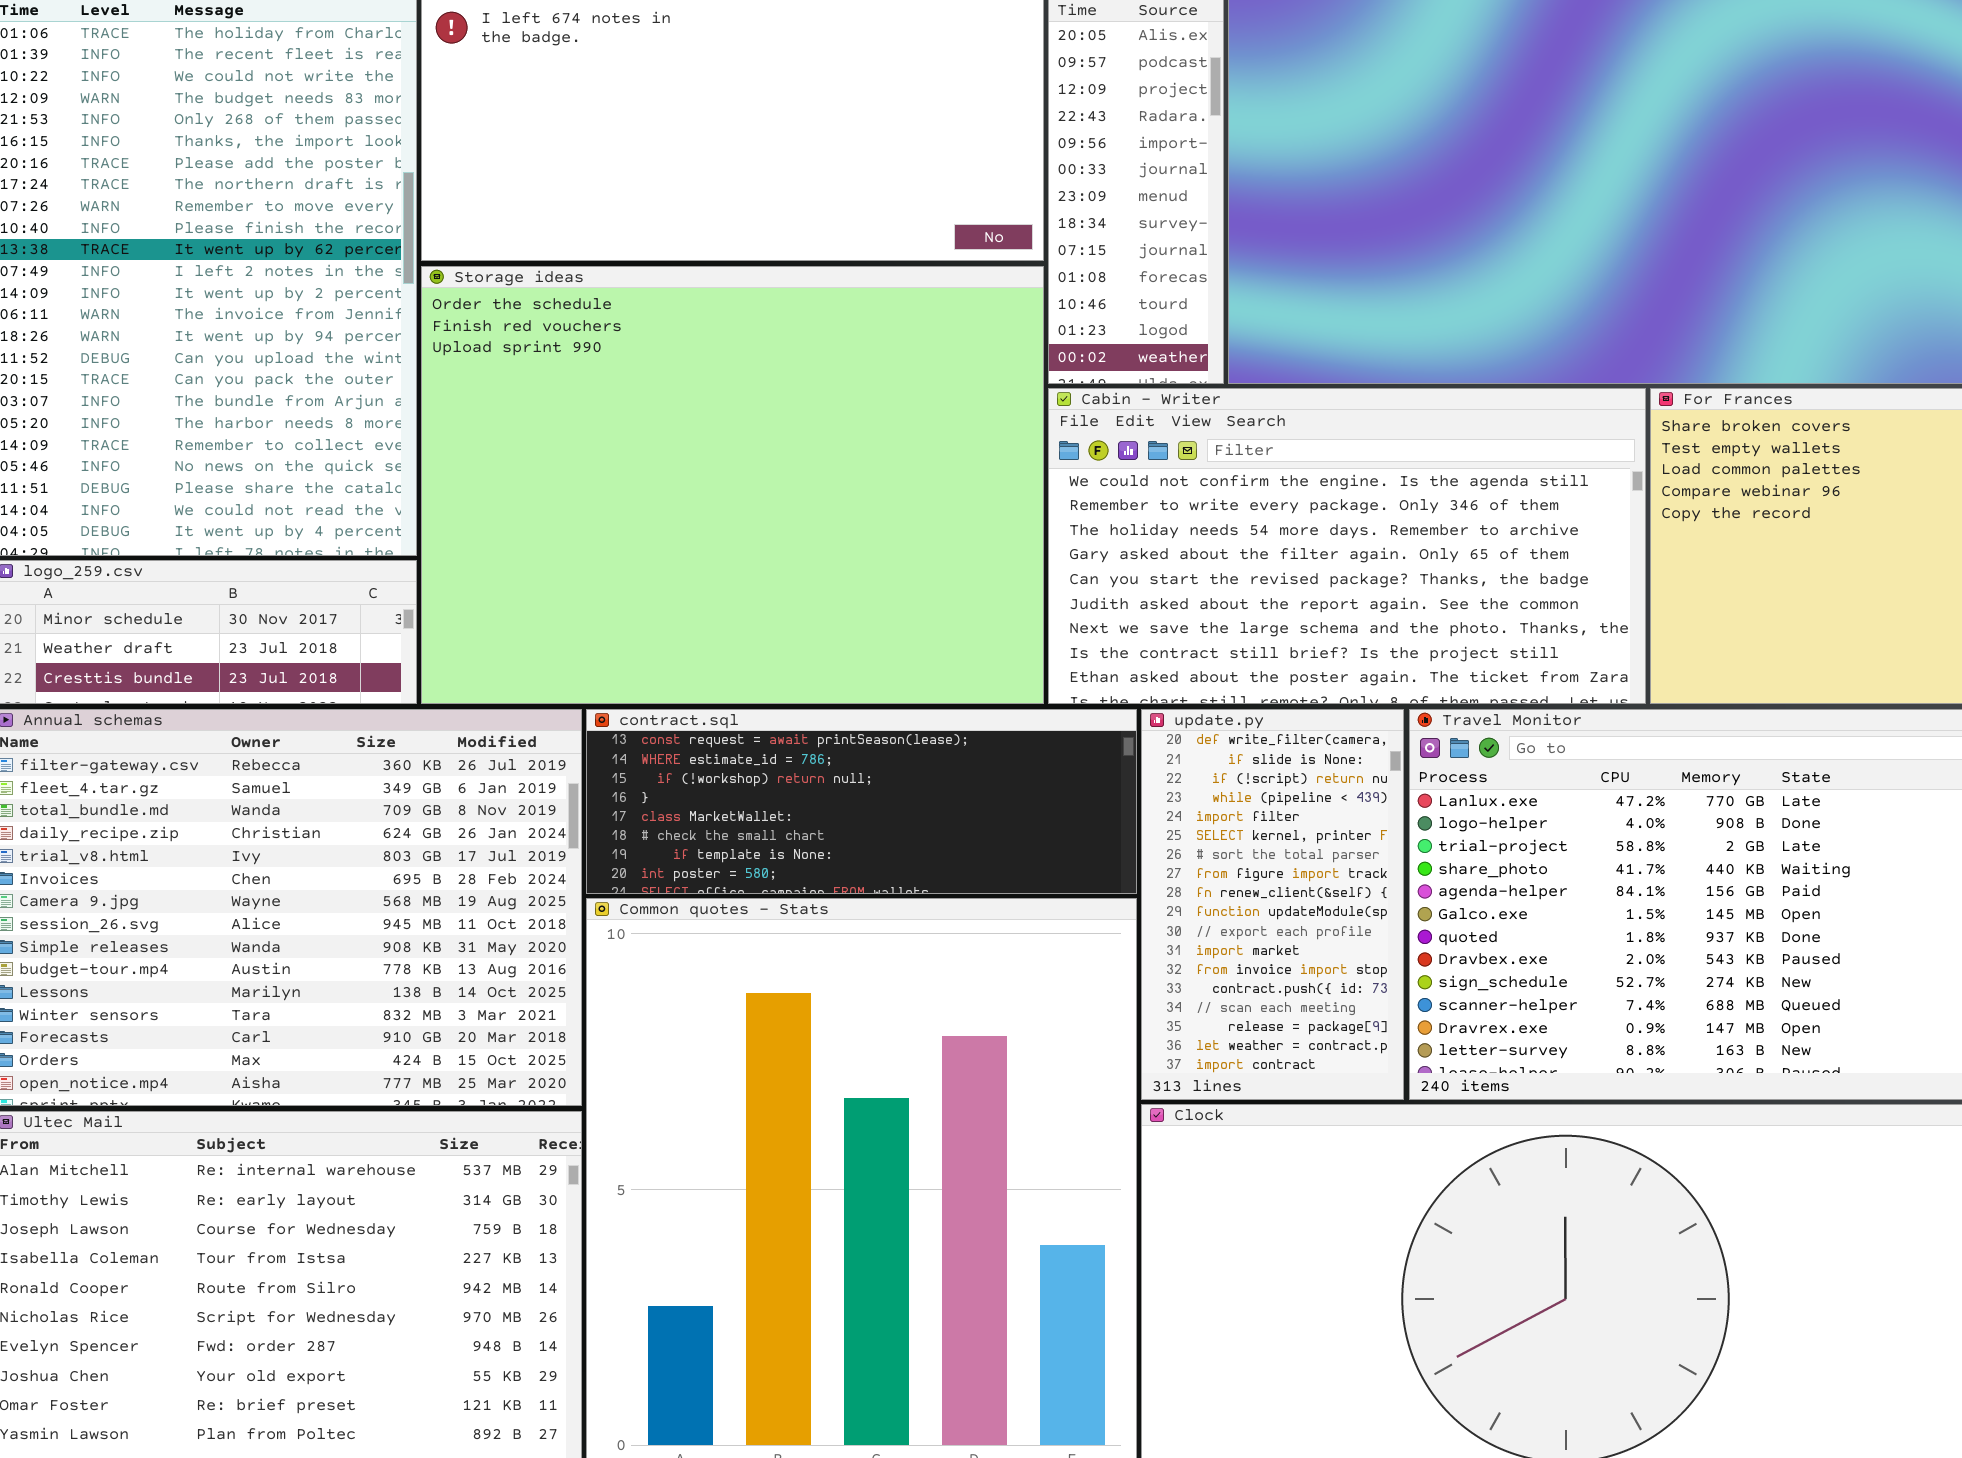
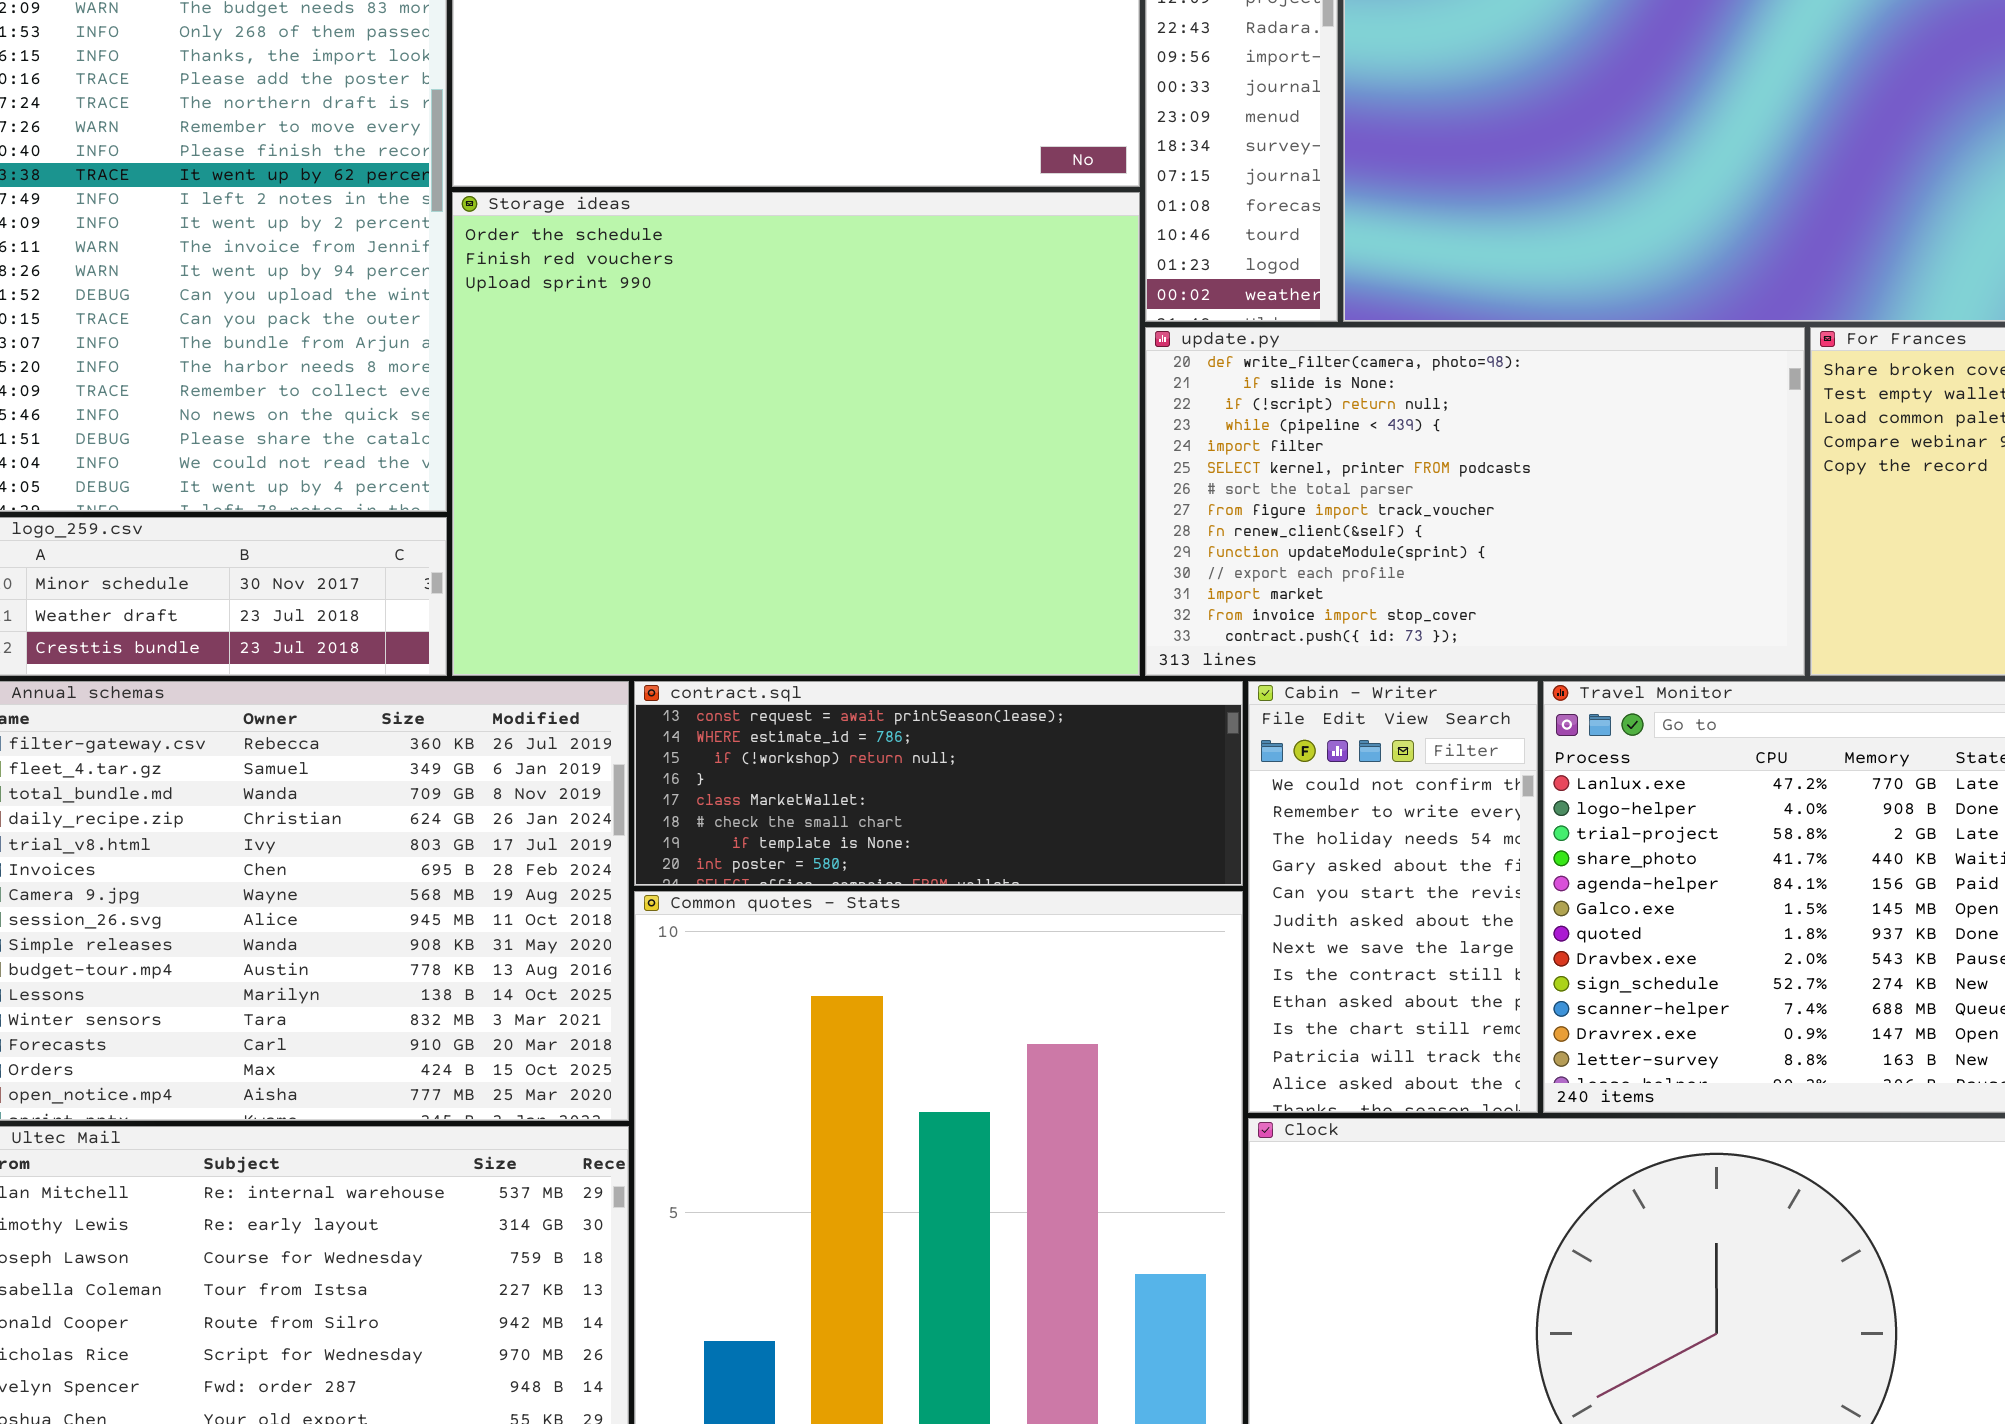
Cabin - Writer: [1048,388,1646,704] -> [1248,681,1538,1113], moved, resized
update.py: [1141,709,1404,1100] -> [1145,327,1805,676], moved, resized

